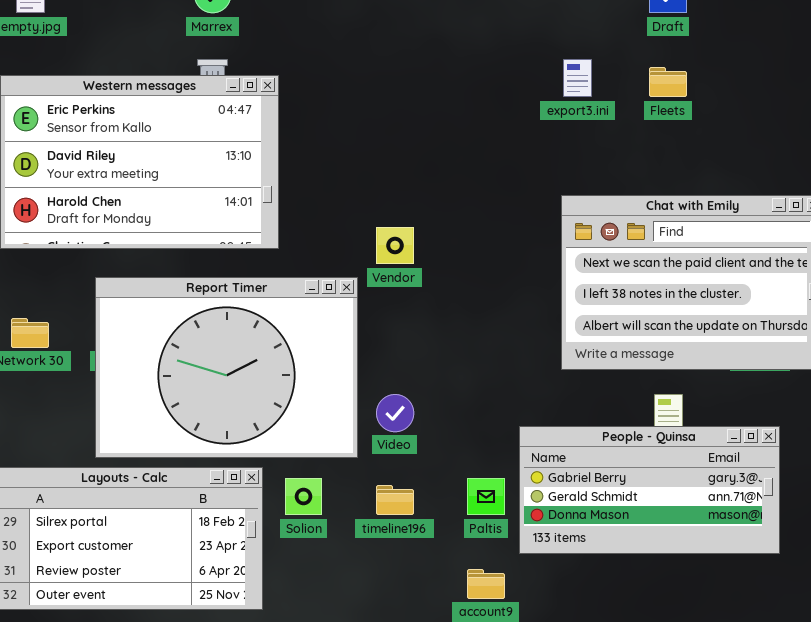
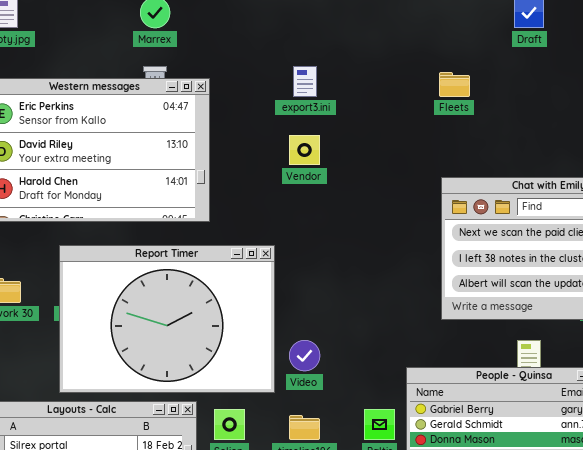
export3.ini: [563,59,592,97] -> [293,66,317,97], moved
Fleets: [649,67,687,97] -> [439,72,470,97], moved
Vendor: [376,227,414,264] -> [289,135,320,165], moved

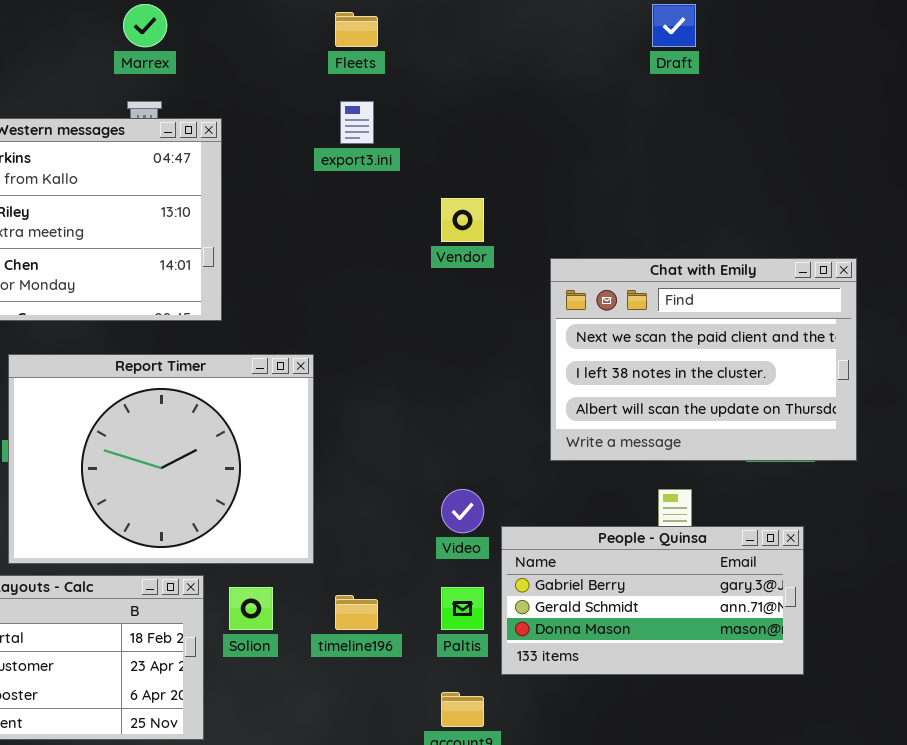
Fleets: [439,72,470,97] -> [335,12,378,47], moved
Vendor: [289,135,320,165] -> [441,198,484,242], moved
Video: [289,340,320,371] -> [441,489,484,533], moved

